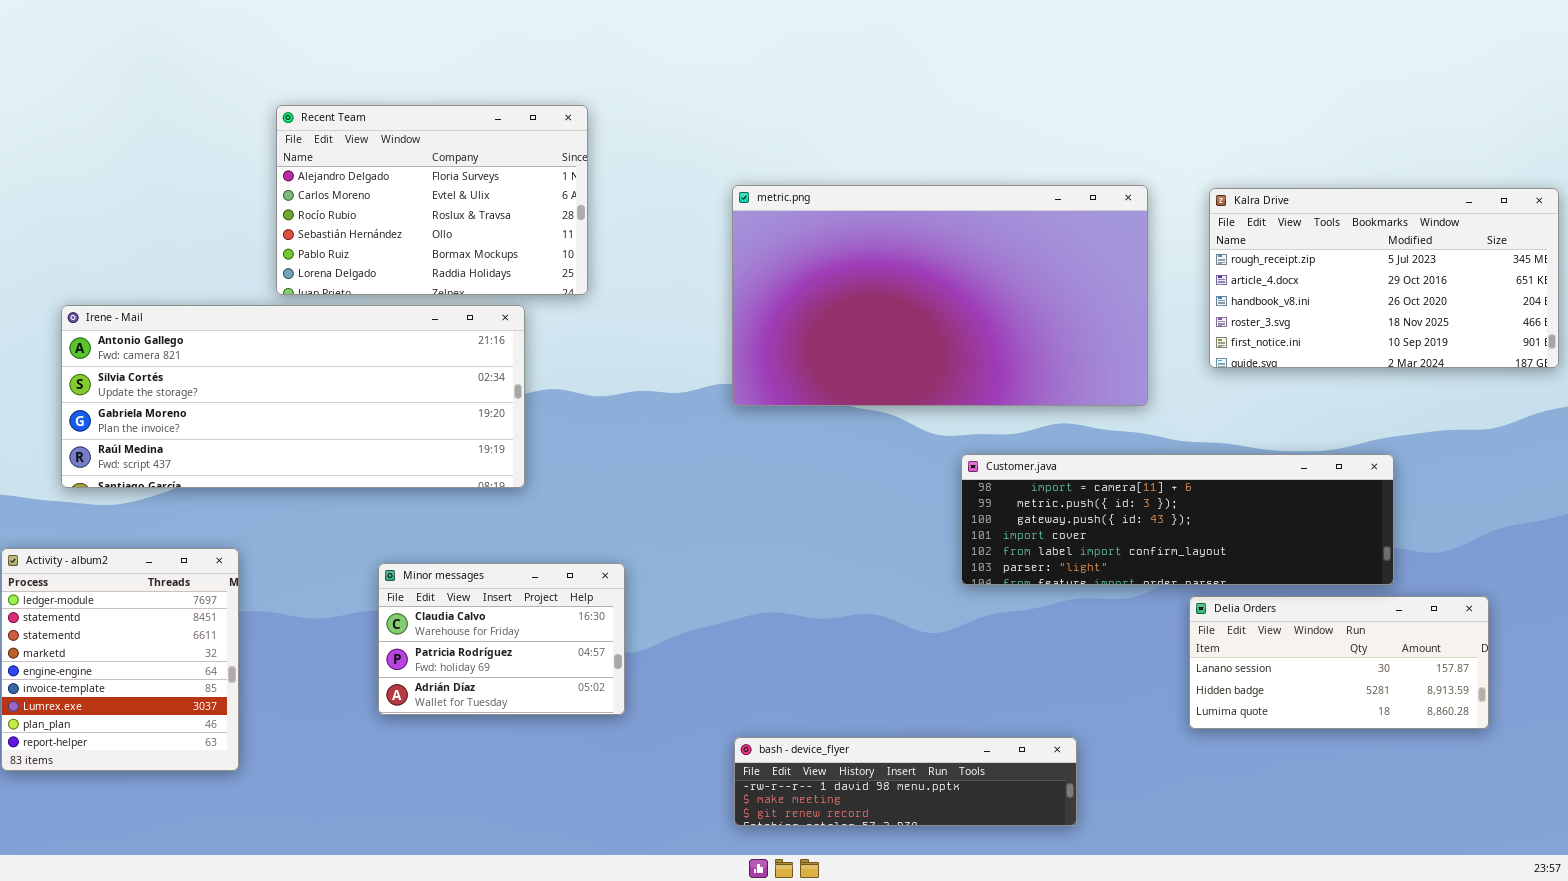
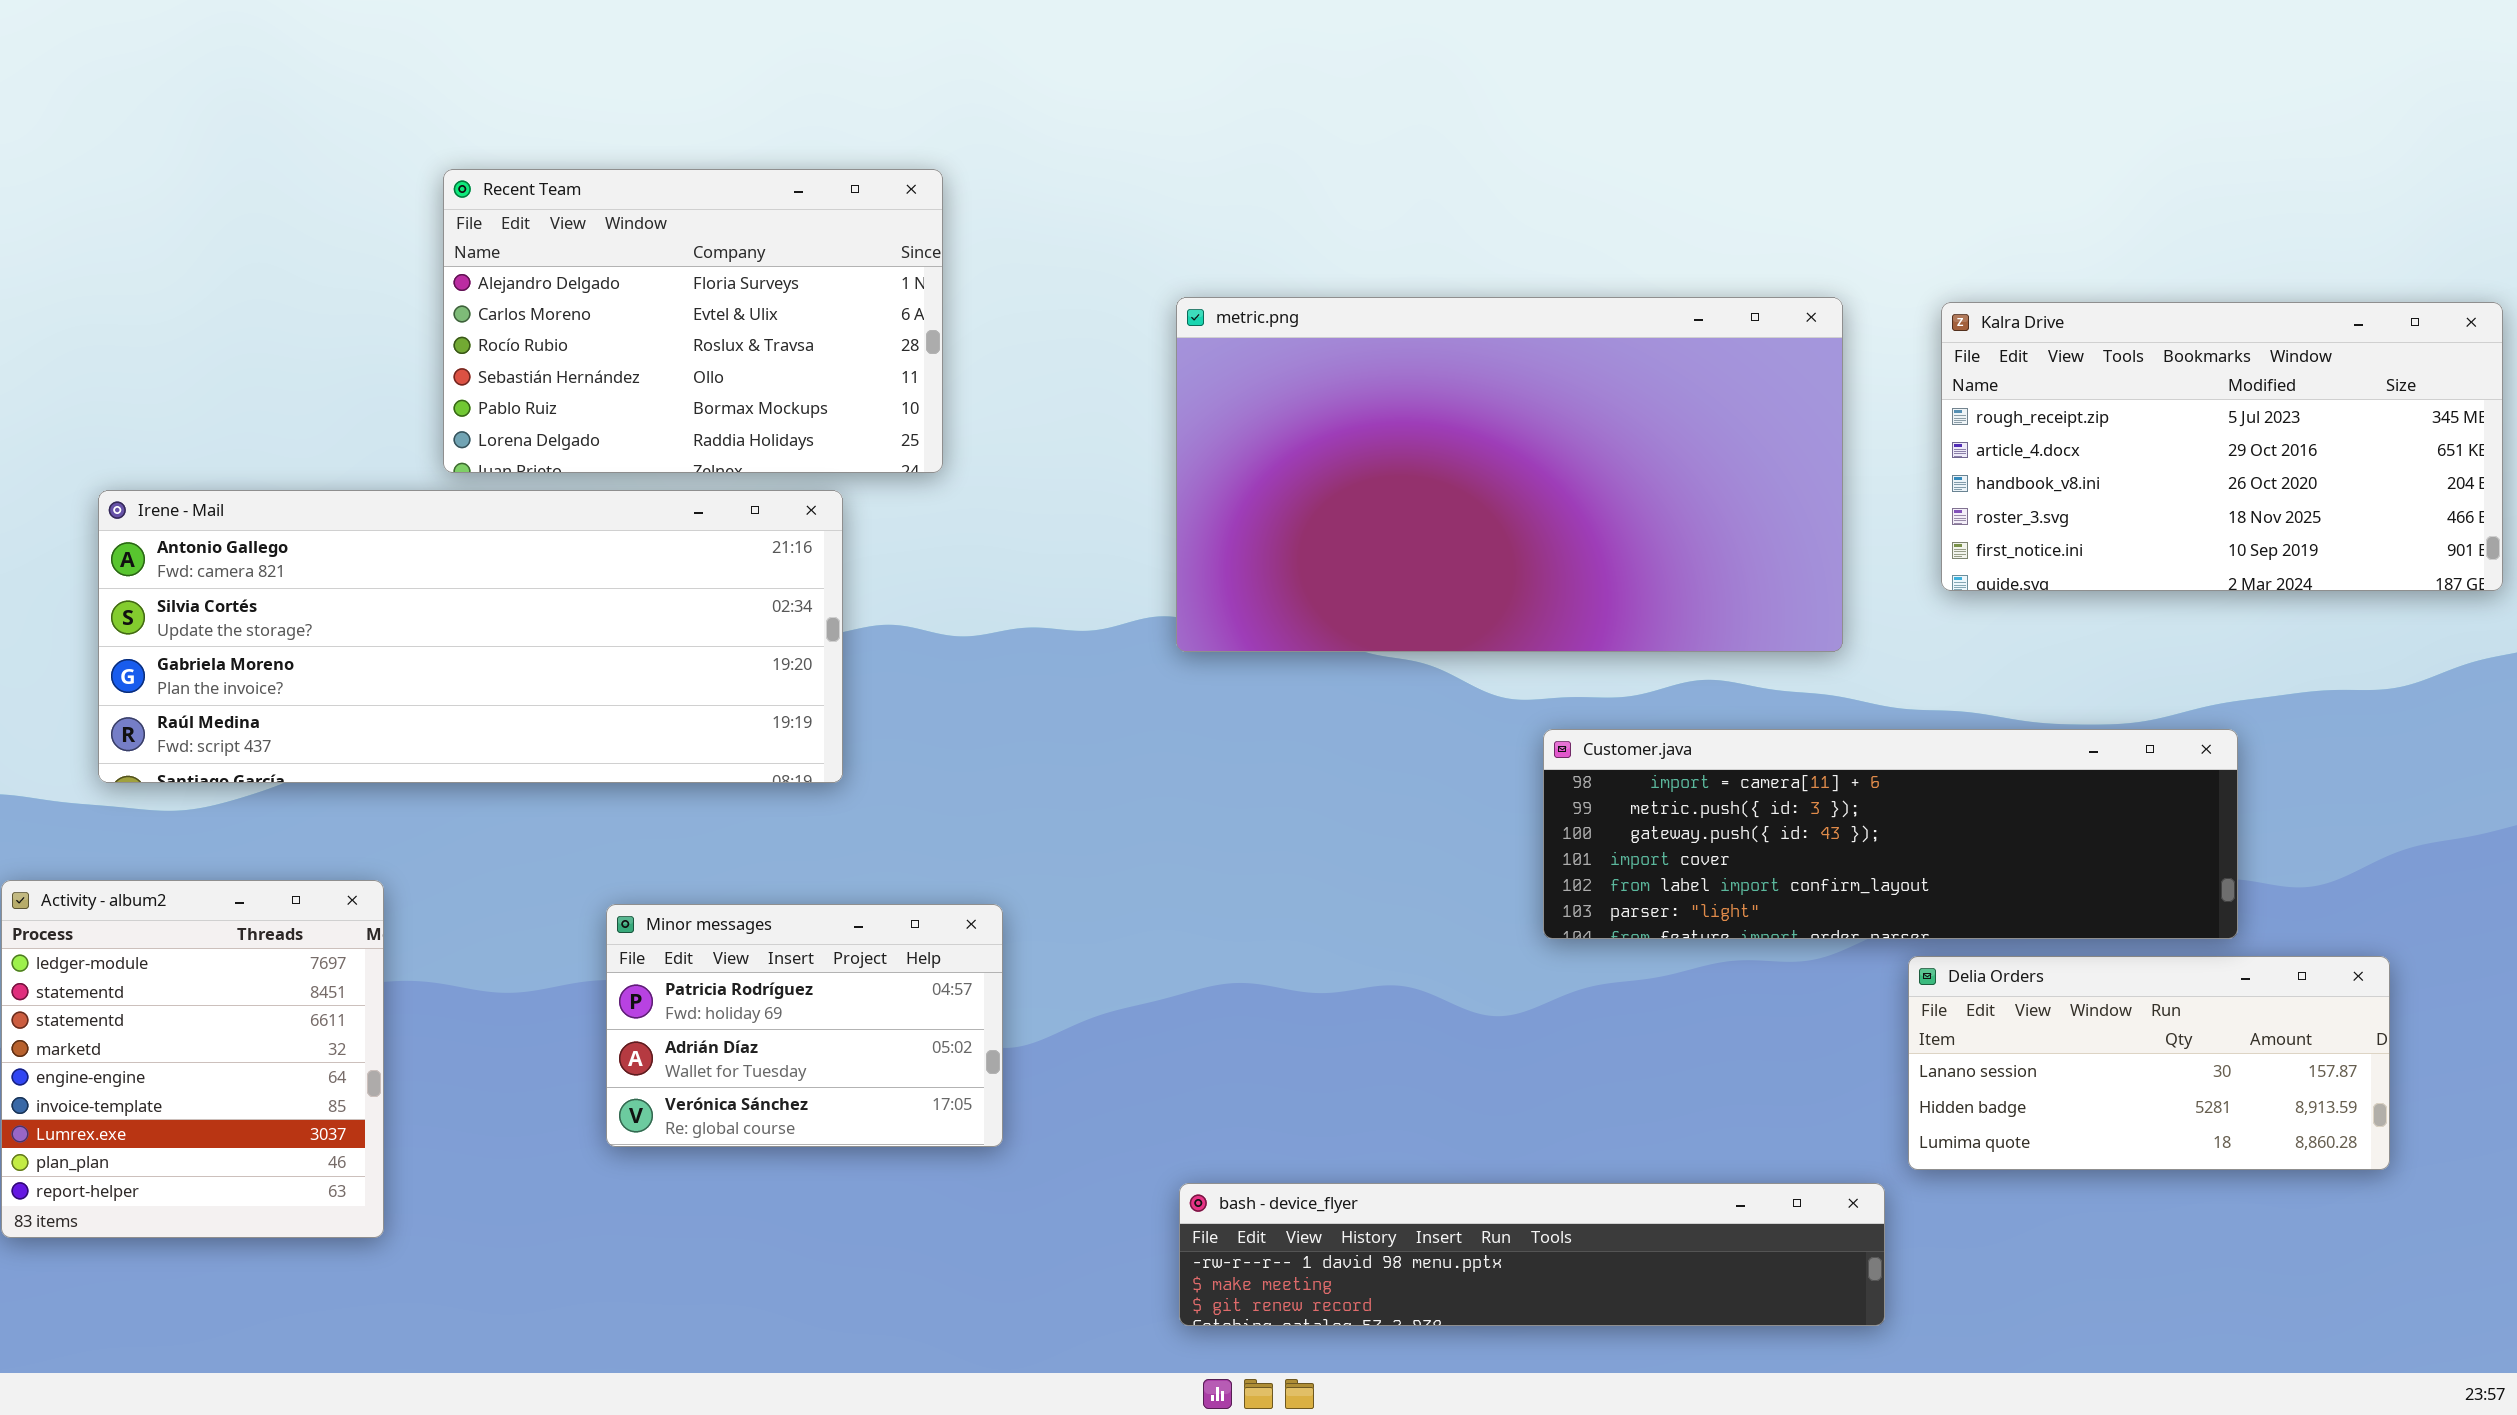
Minor messages: [378,563,625,715] -> [606,904,1003,1147], scrolled down 1 row
bash - device_flyer: [734,737,1077,826] -> [1179,1183,1885,1326], resized

